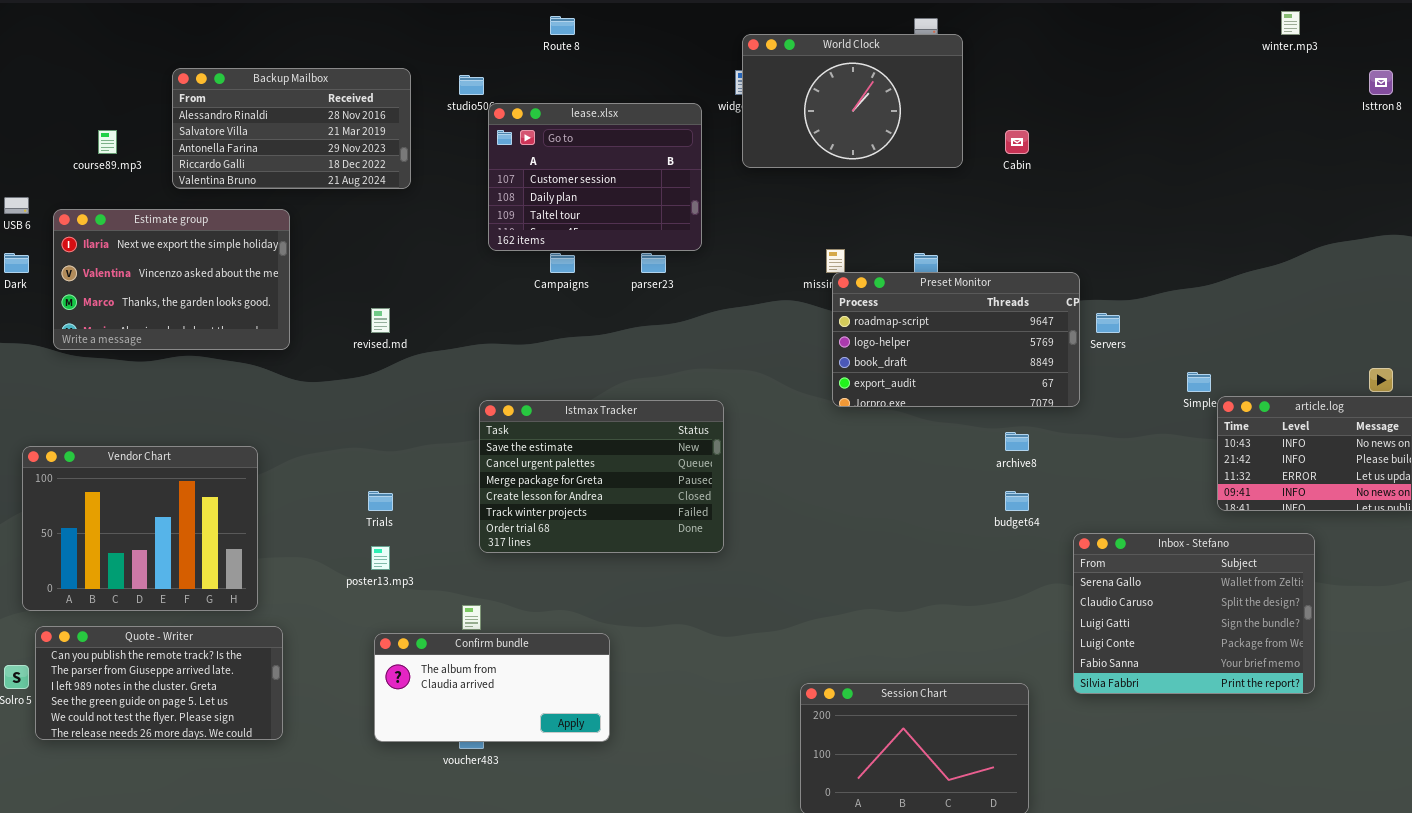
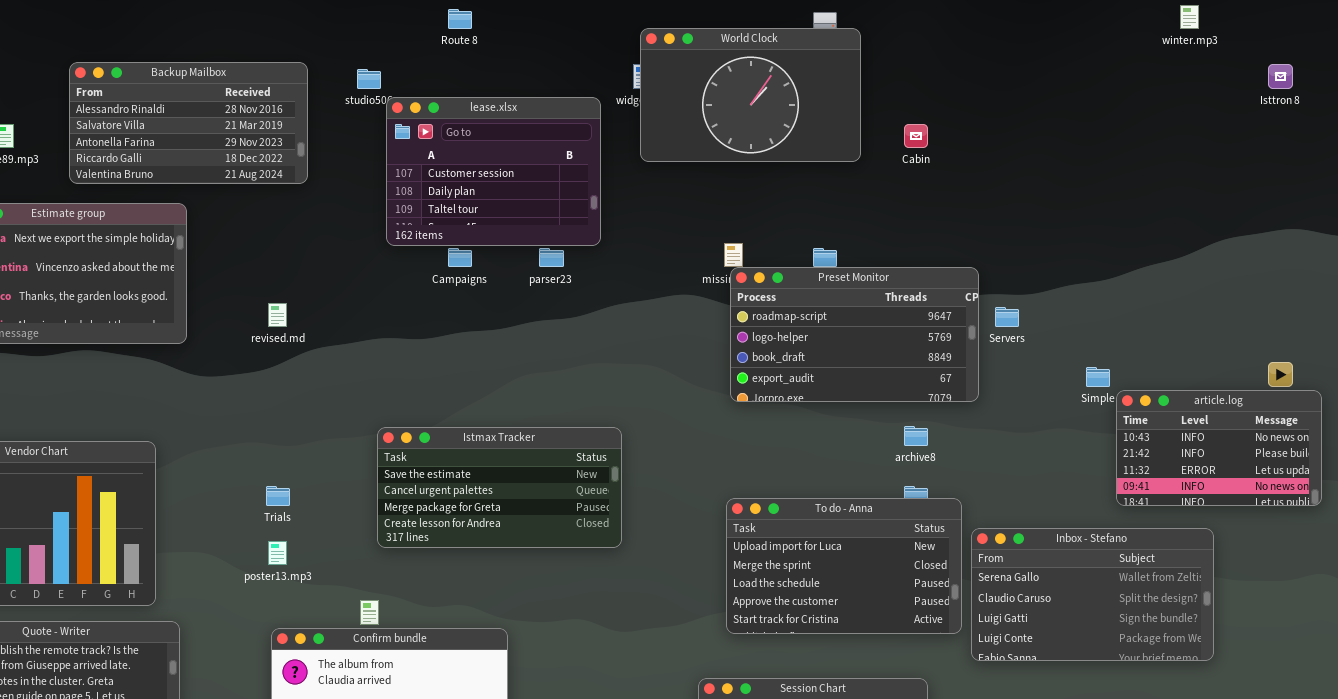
Istmax Tracker: [479,400,724,553] -> [377,427,622,548], resized
To do - Anna: none -> [726,498,962,634], opened
Inbox - Stefano: [1073,533,1315,694] -> [971,528,1214,661], resized

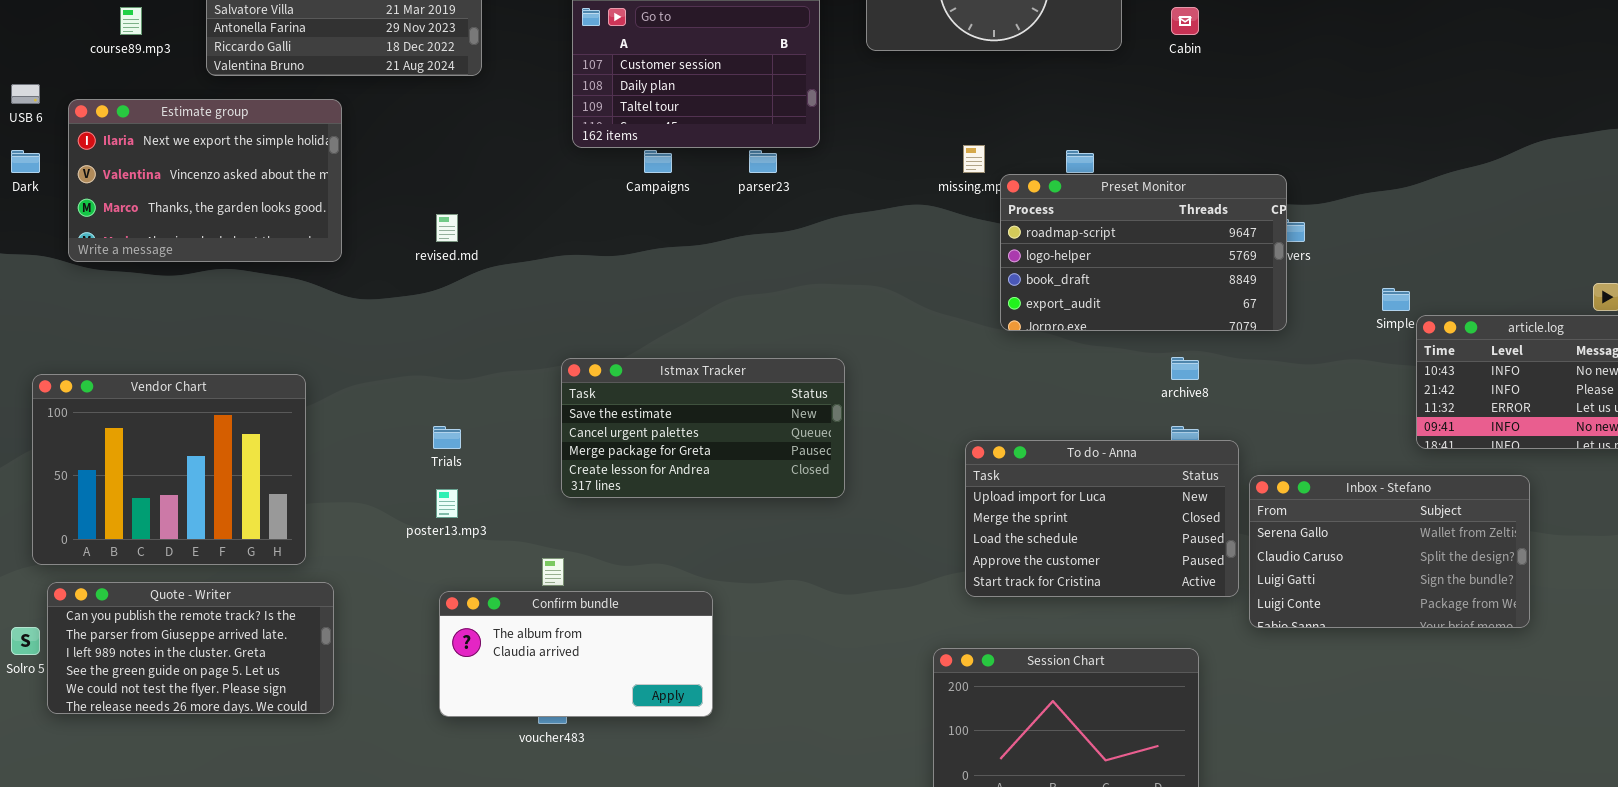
Preset Monitor: [730,267,979,402] -> [1000,174,1287,331], moved

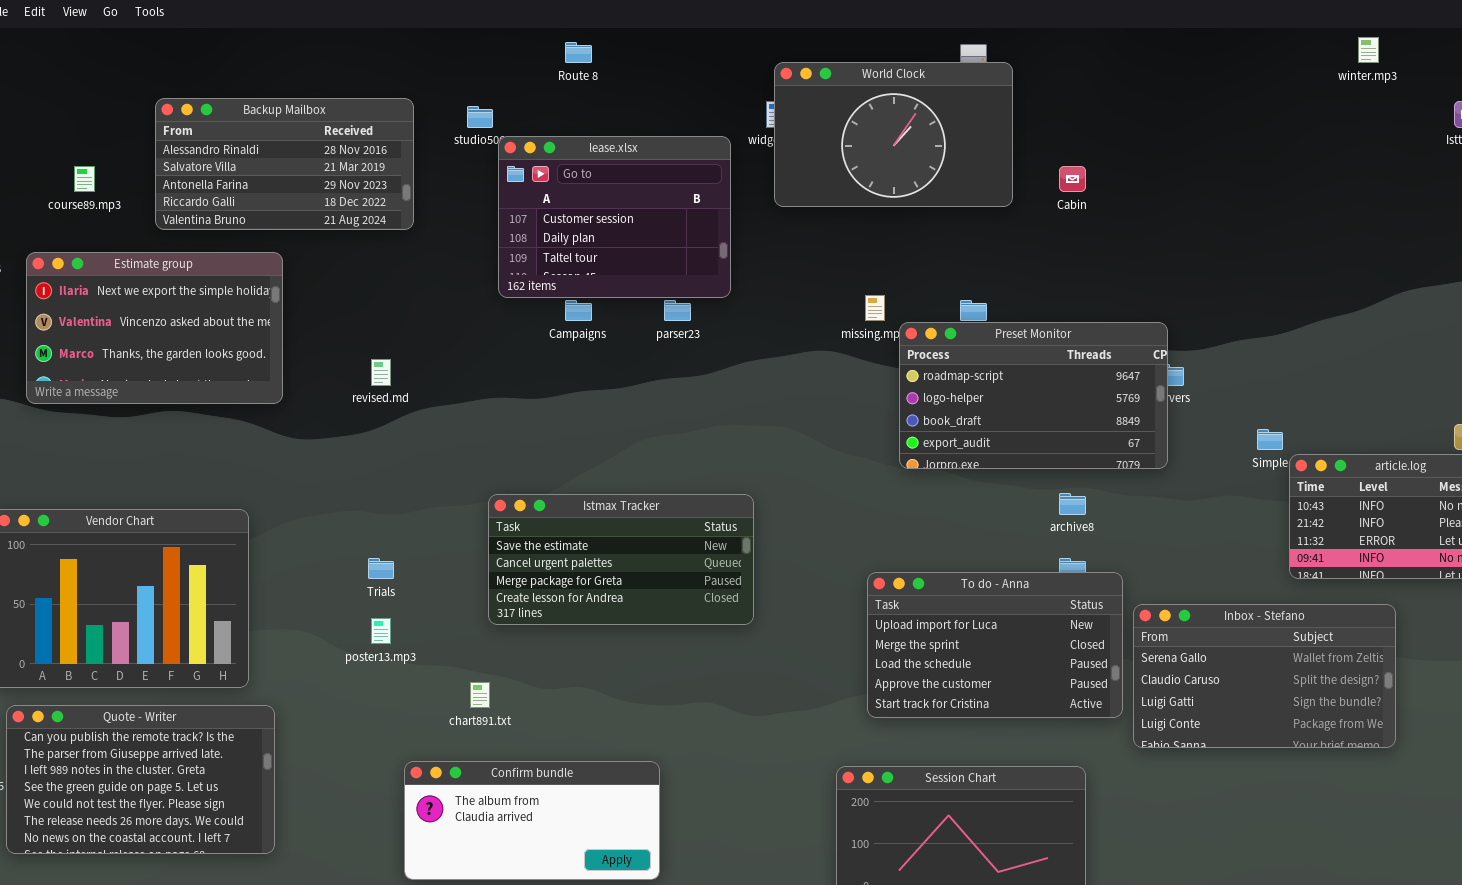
Quote - Writer: [47,582,334,714] -> [6,705,275,854], resized
Confirm bundle: [439,591,713,717] -> [404,761,660,880], moved

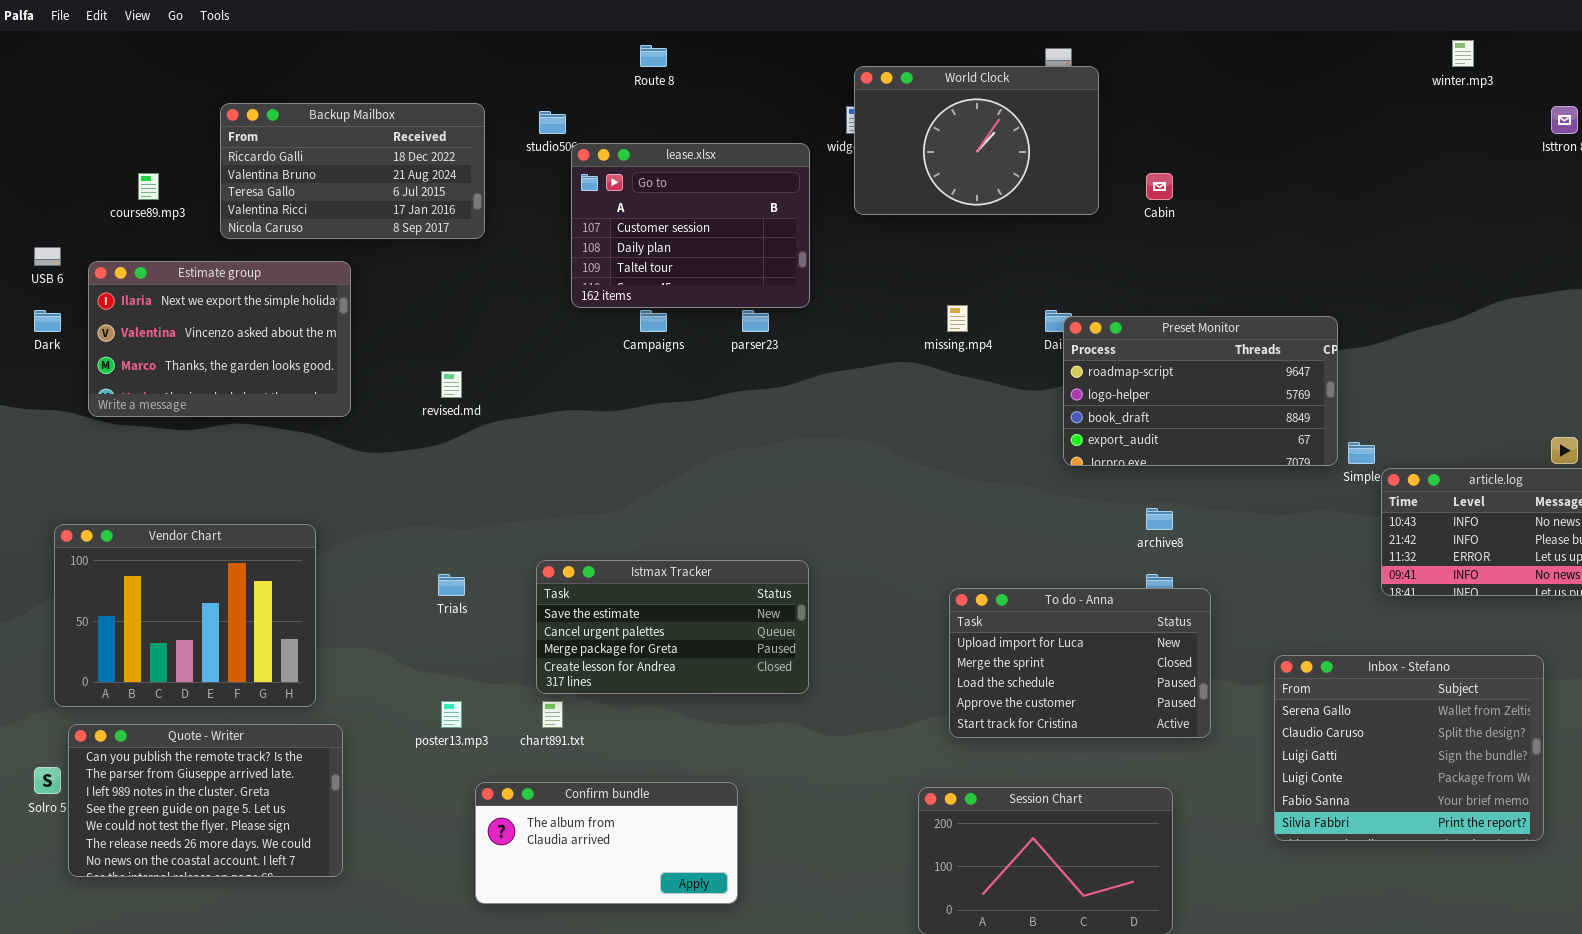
Backup Mailbox: [155,98,414,230] -> [220,103,485,239], scrolled down 3 rows
Preset Monitor: [899,322,1168,469] -> [1063,316,1338,466], moved
Istmax Tracker: [488,494,754,625] -> [536,560,809,694], moved
Inbox - Stefano: [1133,604,1396,748] -> [1274,655,1544,841], moved, resized
poster13.mp3: [371,618,391,644] -> [441,701,462,728], moved

